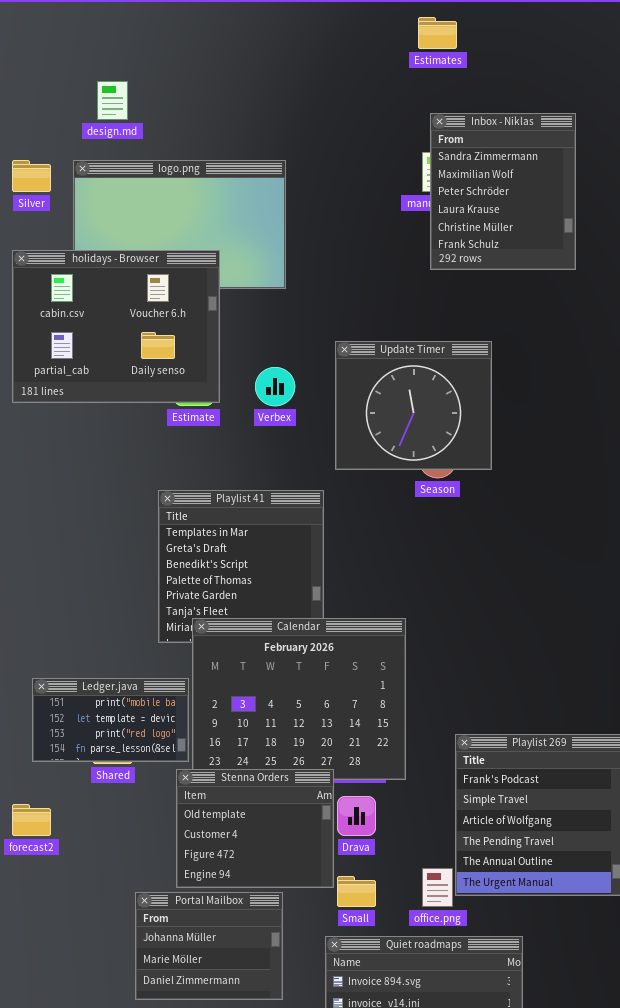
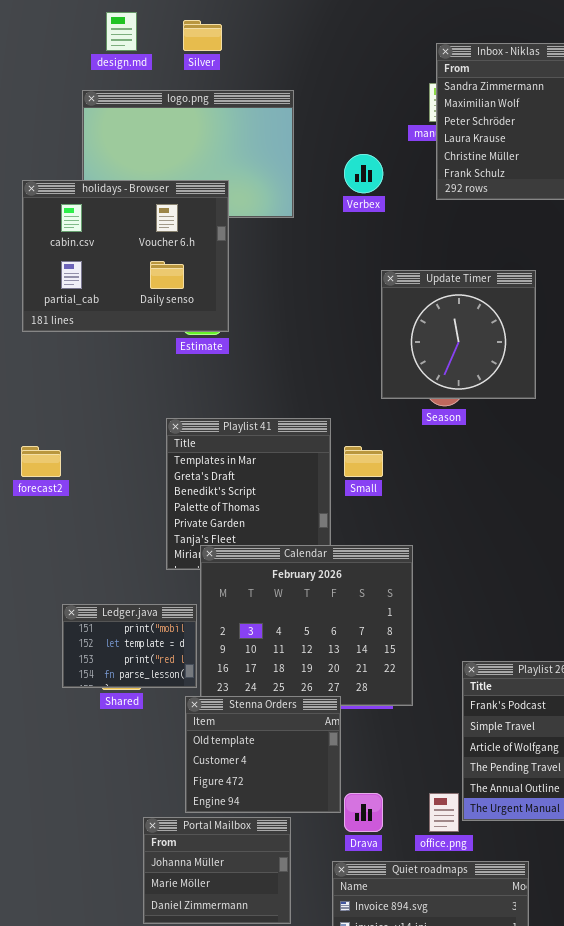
Silver: [12,160,51,192] -> [183,20,222,51], moved
Update Timer: [335,341,492,470] -> [381,270,536,399], moved
Verbex: [255,367,295,406] -> [344,154,383,193], moved
Ledger.java: [32,678,189,762] -> [62,604,197,688], resized
Drava: [337,796,376,836] -> [344,793,383,832], moved
forecast2: [12,804,51,836] -> [21,446,61,477], moved
Small: [337,876,376,907] -> [344,446,383,477], moved

